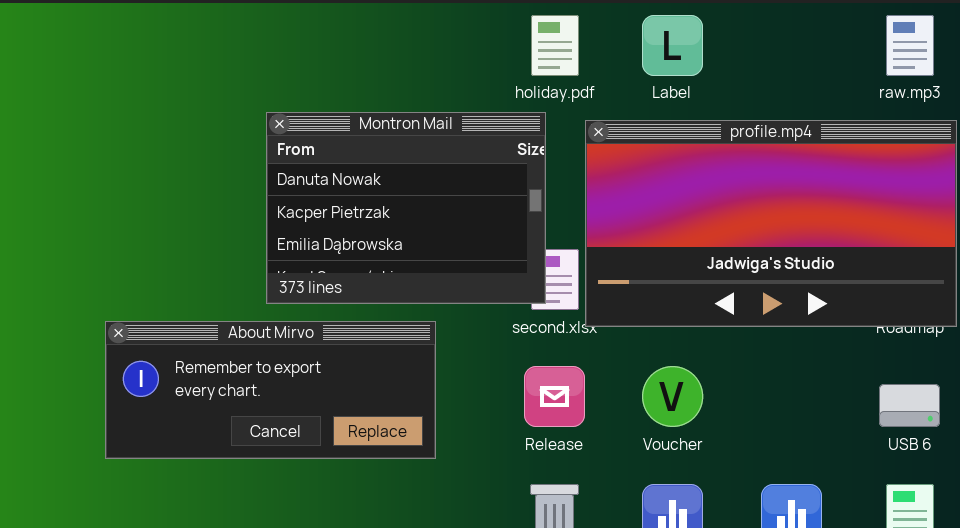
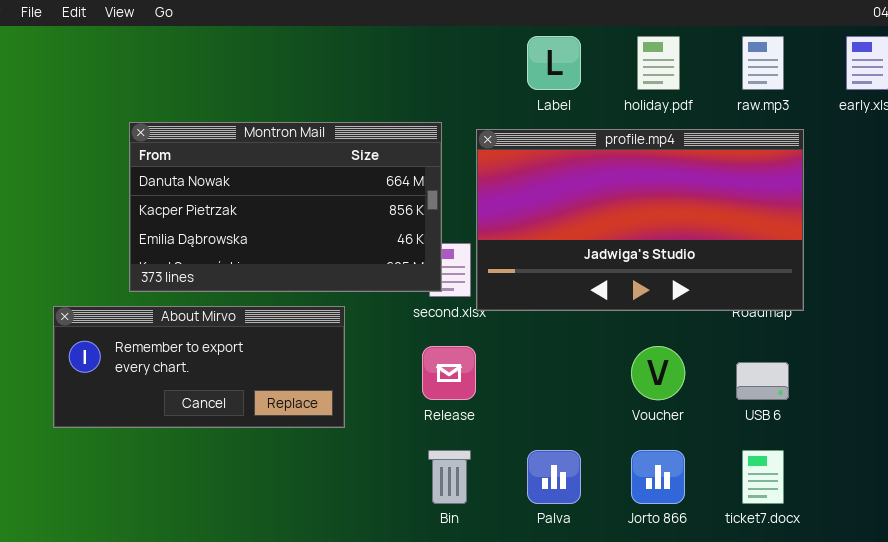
holiday.pdf: [531,15,579,76] -> [637,36,680,90], moved
Montron Mail: [266,112,546,304] -> [129,122,442,292], resized
Voucher: [642,366,703,427] -> [631,346,685,400], moved

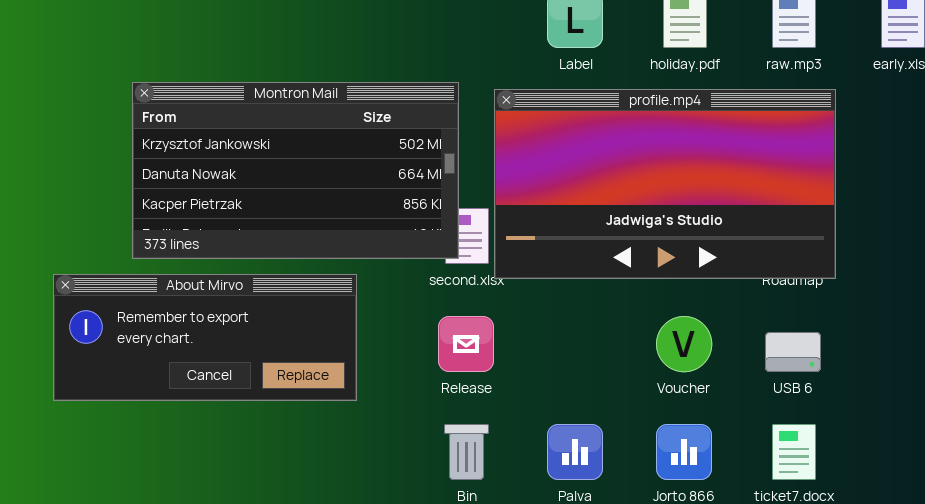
Montron Mail: [129,122,442,292] -> [132,82,459,259], scrolled up 1 row

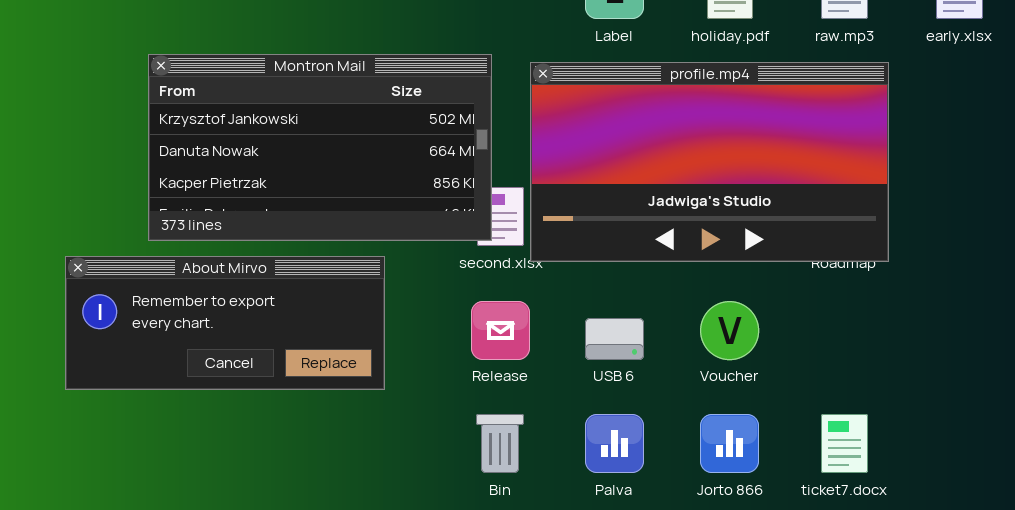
USB 6: [765,332,821,372] -> [585,318,644,360], moved

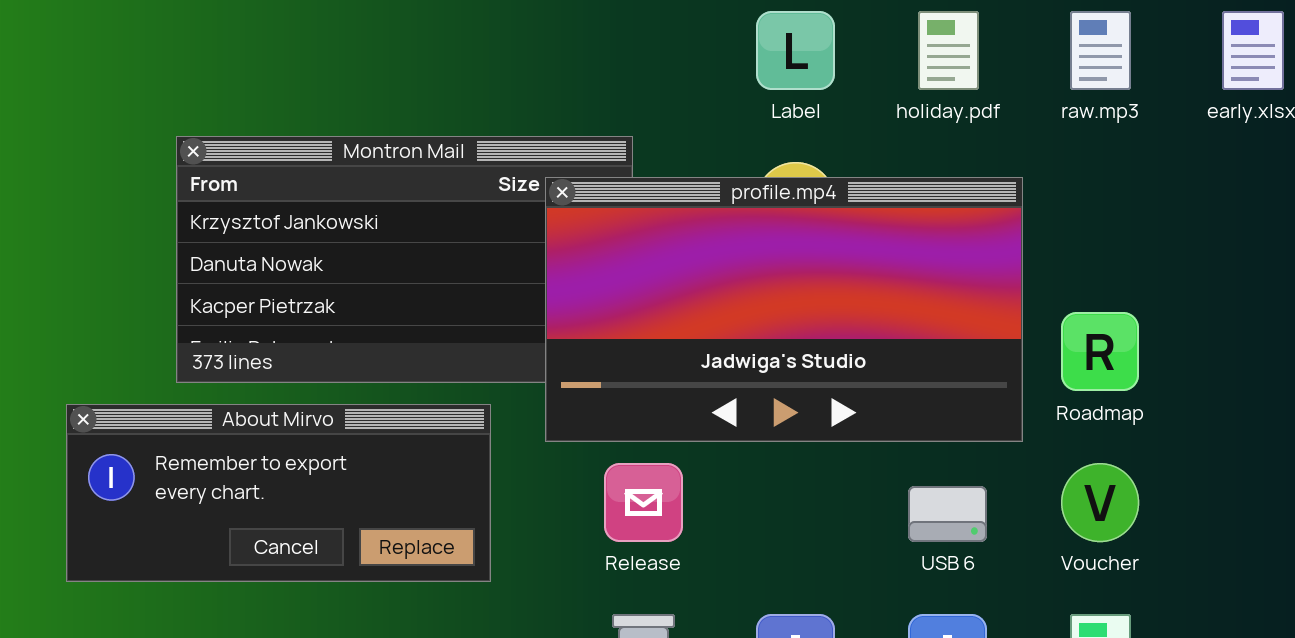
profile.mp4: [530,62,889,262] -> [545,177,1023,442], moved
Voucher: [700,301,759,360] -> [1061,463,1139,542], moved
USB 6: [585,318,644,360] -> [908,486,987,542], moved

